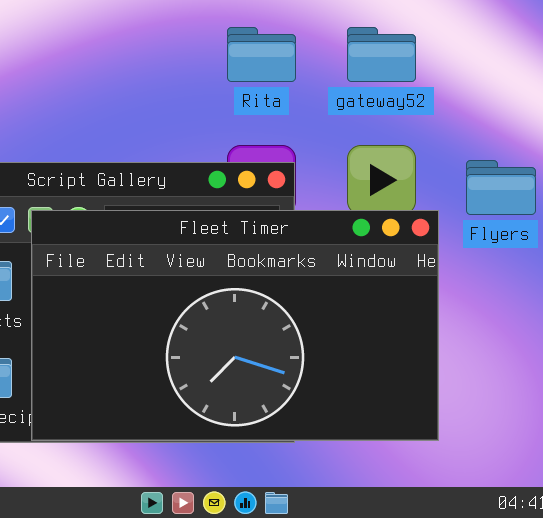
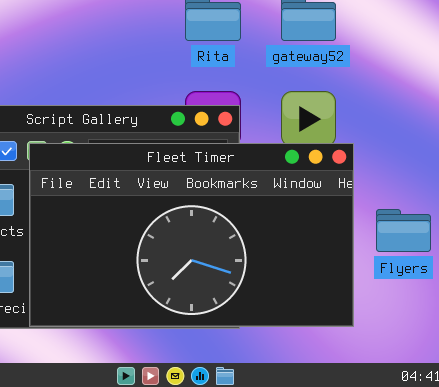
Flyers: [466,160,536,215] -> [376,209,431,252], moved

